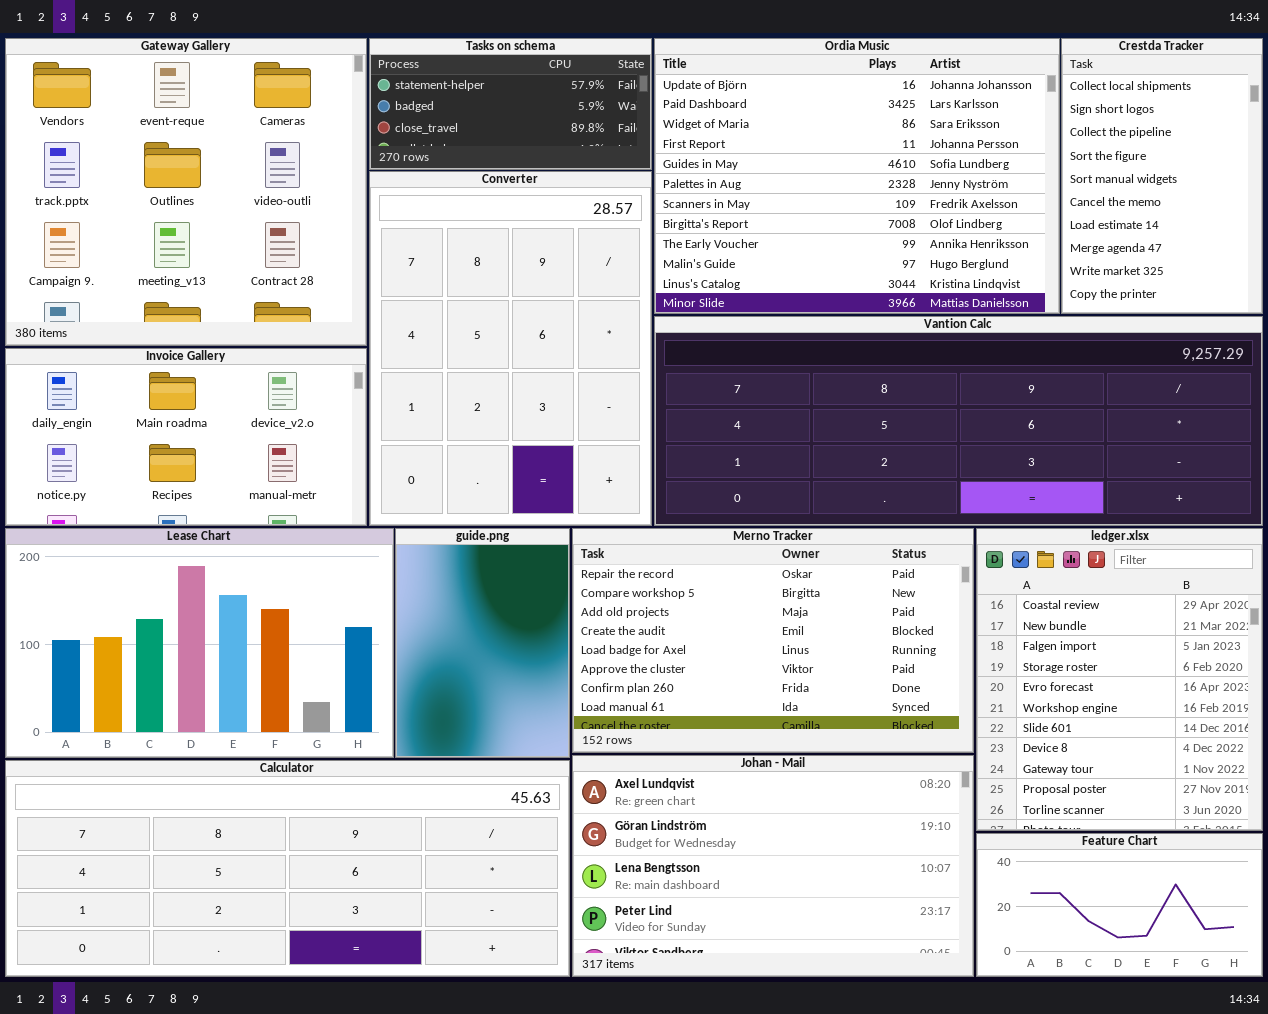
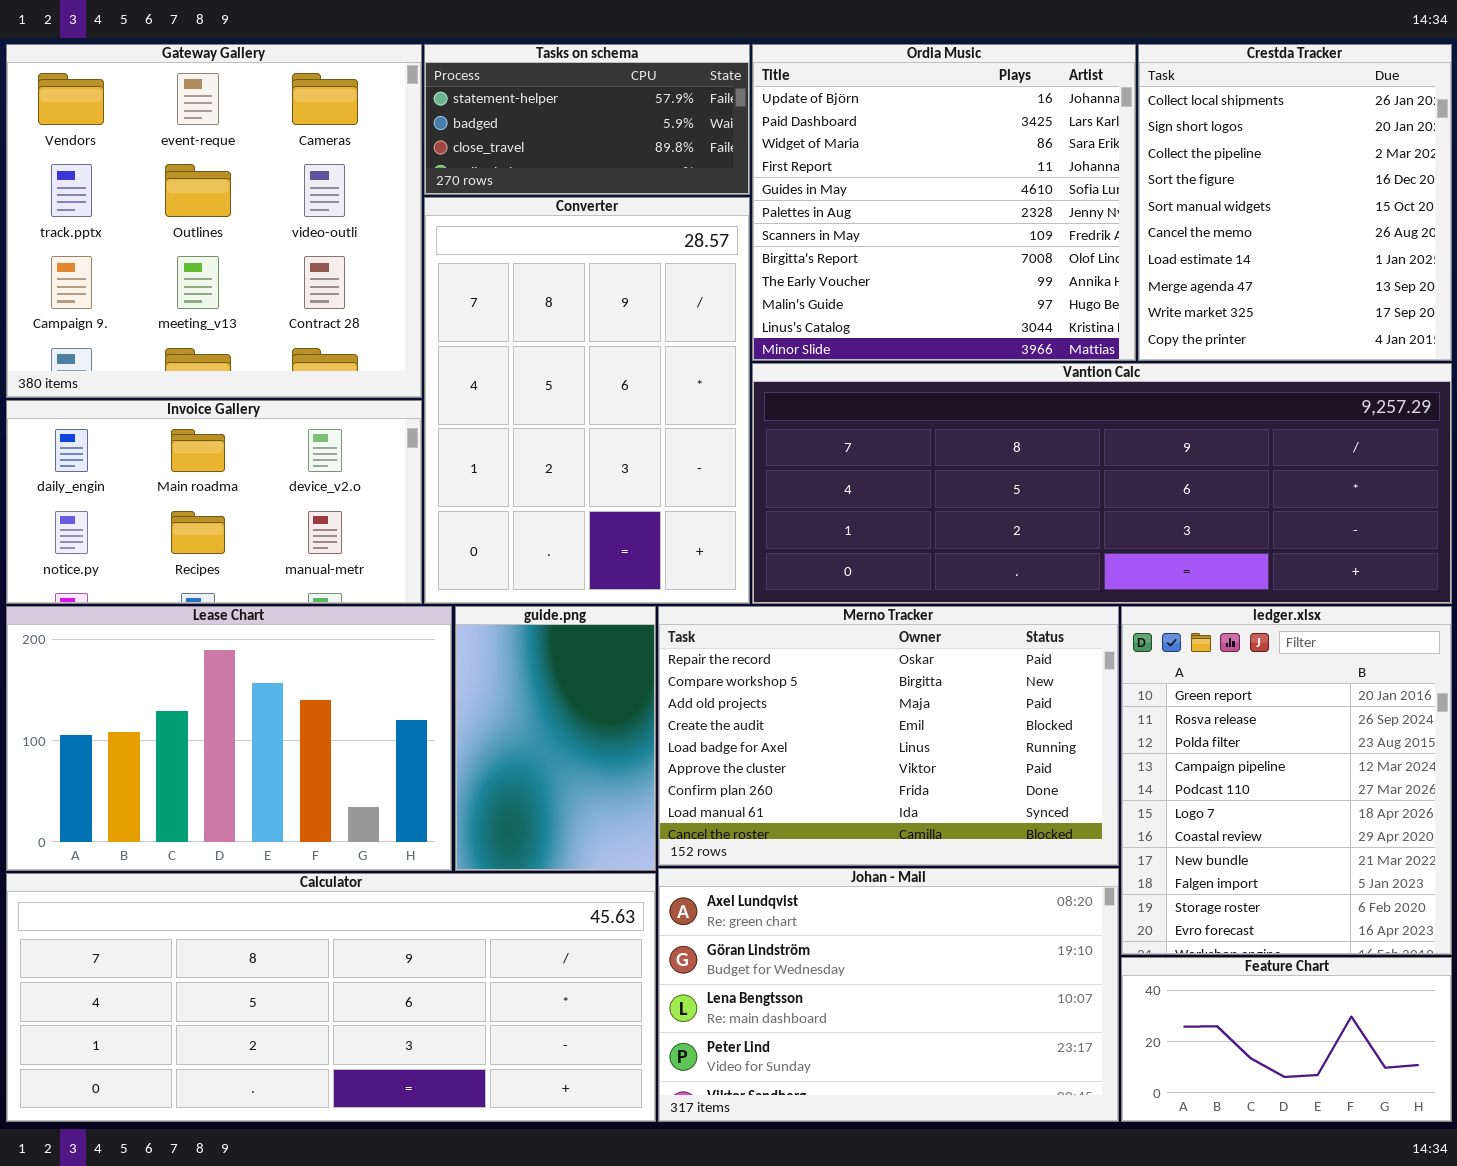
Ordia Music: [654,38,1060,314] -> [752,44,1136,361], resized
Crestda Tracker: [1061,38,1263,314] -> [1138,44,1452,361], resized
ledger.xlsx: [976,528,1263,831] -> [1121,606,1452,955], scrolled up 6 rows

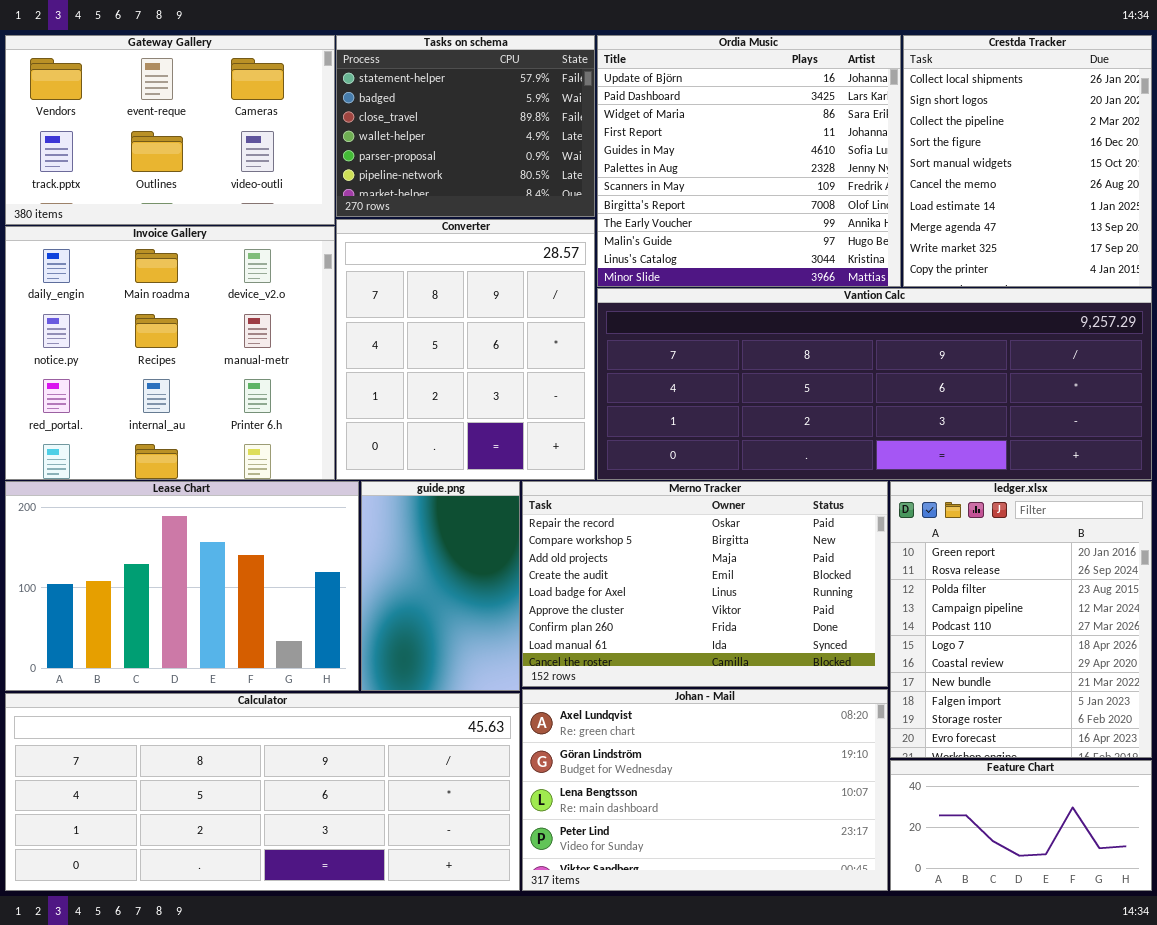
Gateway Gallery: [6,44,422,398] -> [5,35,335,225], resized
Tasks on schema: [424,44,750,195] -> [336,35,595,217], resized
Converter: [424,197,750,604] -> [336,219,595,480], resized
Invoice Gallery: [6,400,422,604] -> [5,226,335,480], resized

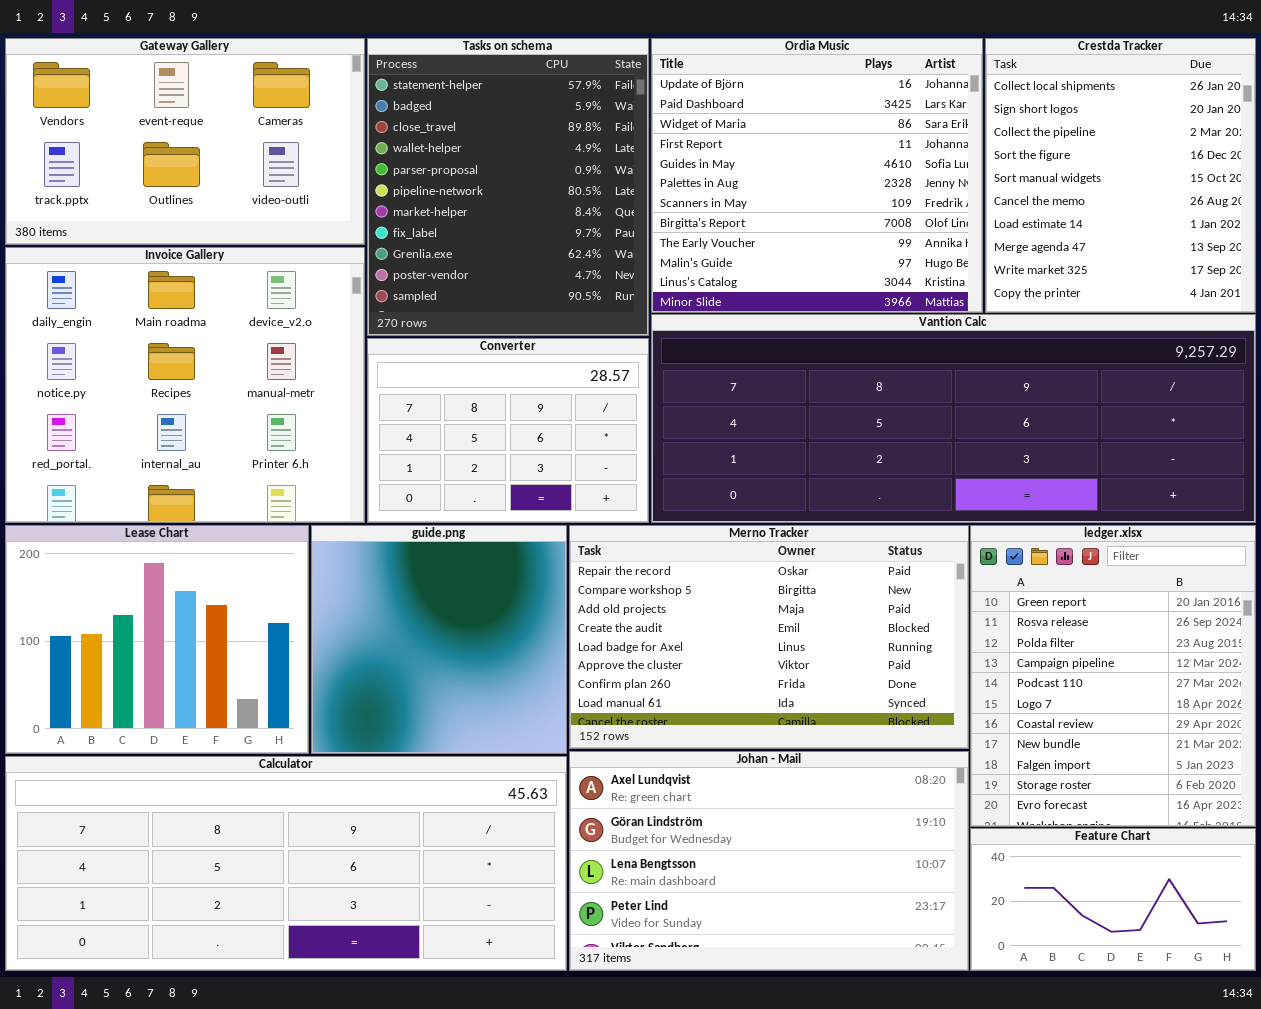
Tasks on schema: [336,35,595,217] -> [367,38,649,336], resized
Converter: [336,219,595,480] -> [367,338,649,523], resized
Lease Chart: [5,481,359,691] -> [5,525,309,754], resized
guide.png: [361,481,520,691] -> [311,525,567,754], resized

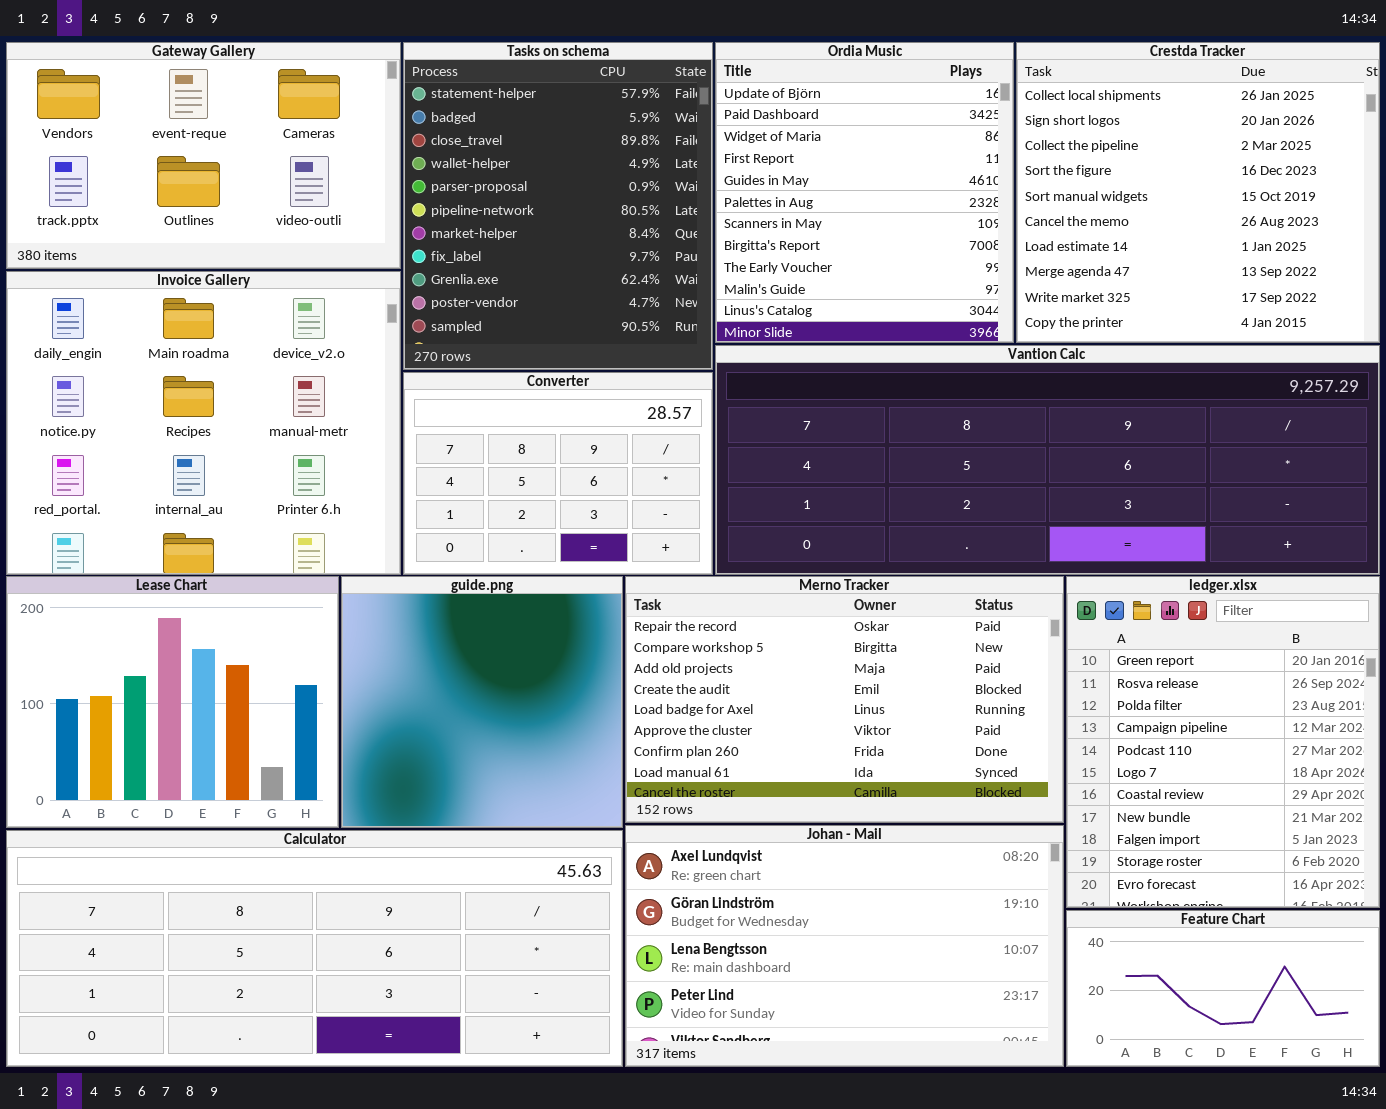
Ordia Music: [651,38,983,313] -> [715,42,1014,343], resized
Crestda Tracker: [985,38,1256,313] -> [1016,42,1380,343], resized

